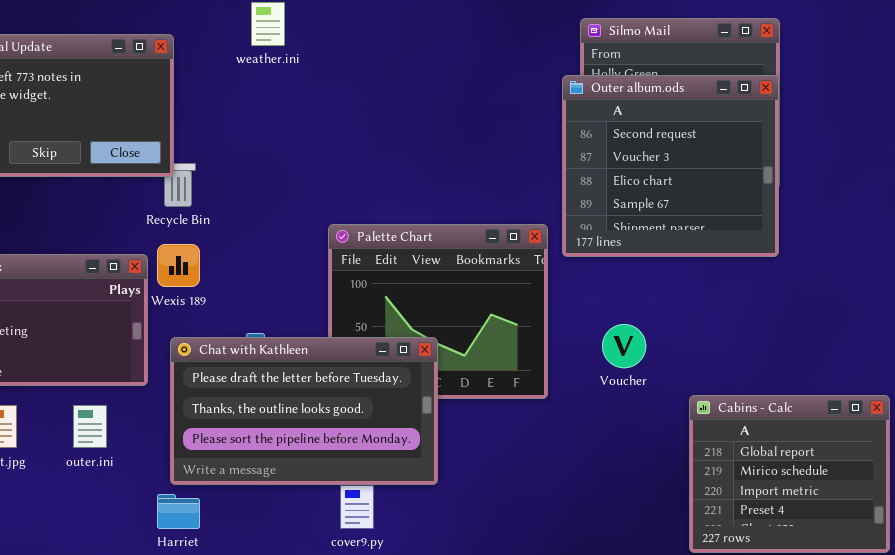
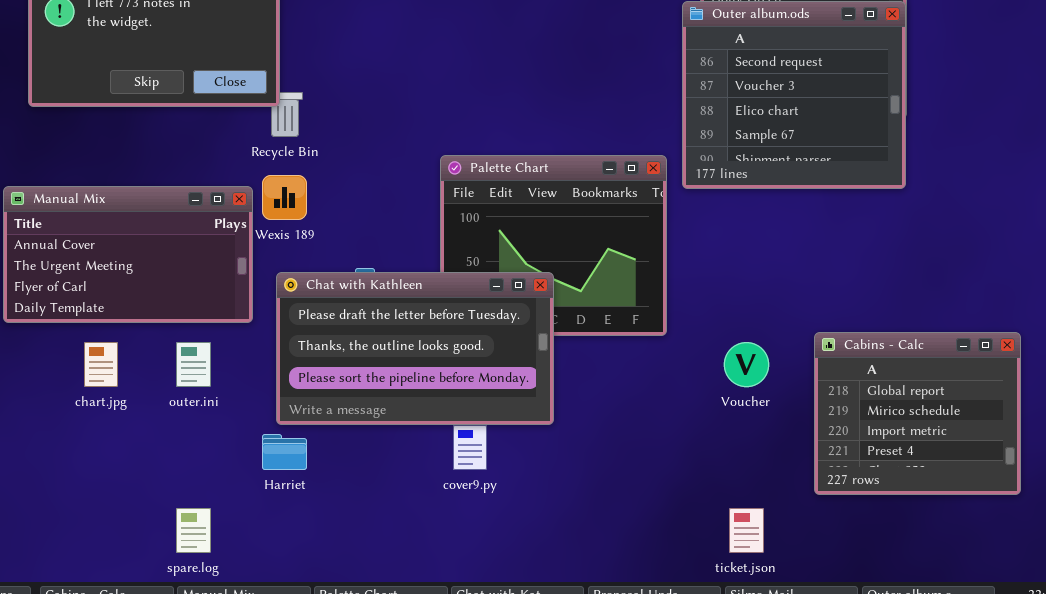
Voucher: [602,324,646,368] -> [724,342,769,387], moved

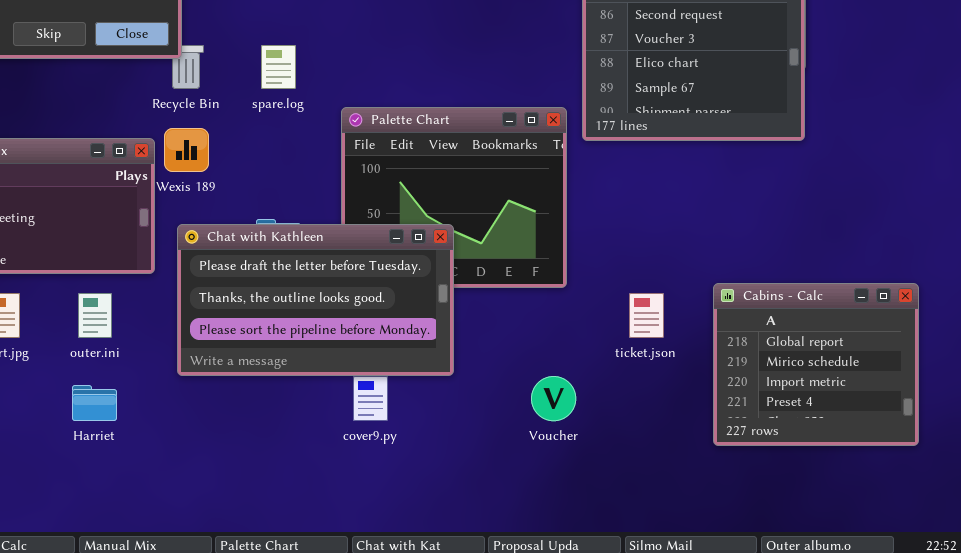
Voucher: [724,342,769,387] -> [531,376,576,421], moved
Harriet: [262,434,307,470] -> [72,385,117,421], moved
spare.log: [176,508,211,553] -> [261,45,296,89], moved
ticket.json: [729,508,764,553] -> [629,293,664,338], moved

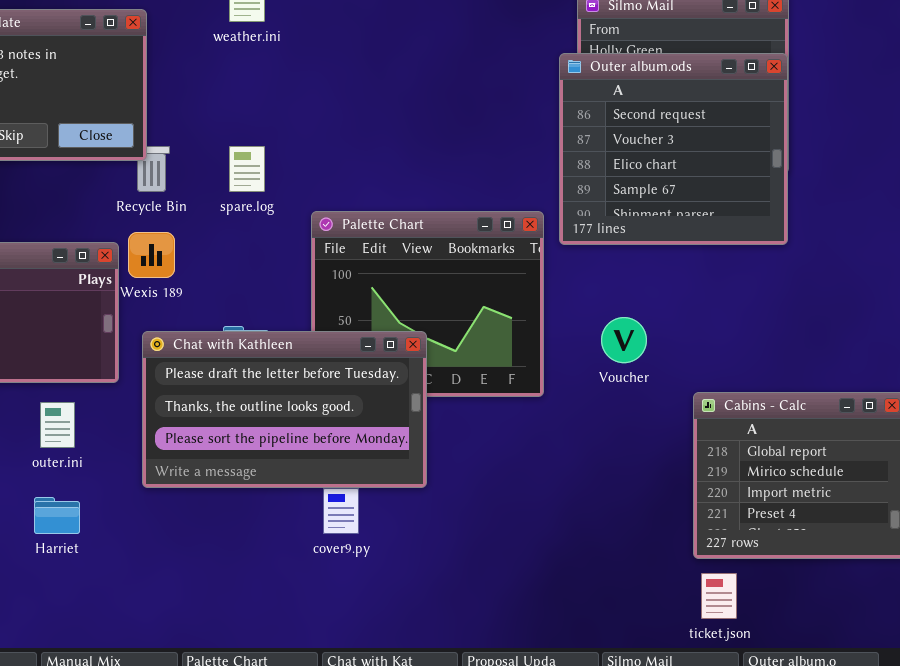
ticket.json: [629,293,664,338] -> [701,573,737,619], moved
Voucher: [531,376,576,421] -> [601,317,647,363], moved

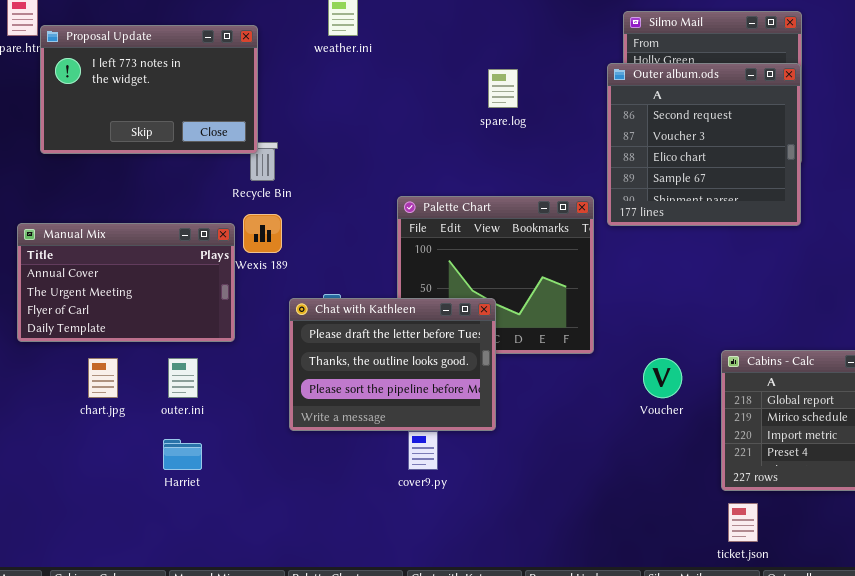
spare.log: [229,146,265,192] -> [488,69,518,108], moved
Voucher: [601,317,647,363] -> [643,358,682,398], moved
Chat with Kathleen: [142,331,427,488] -> [289,298,496,431], resized

